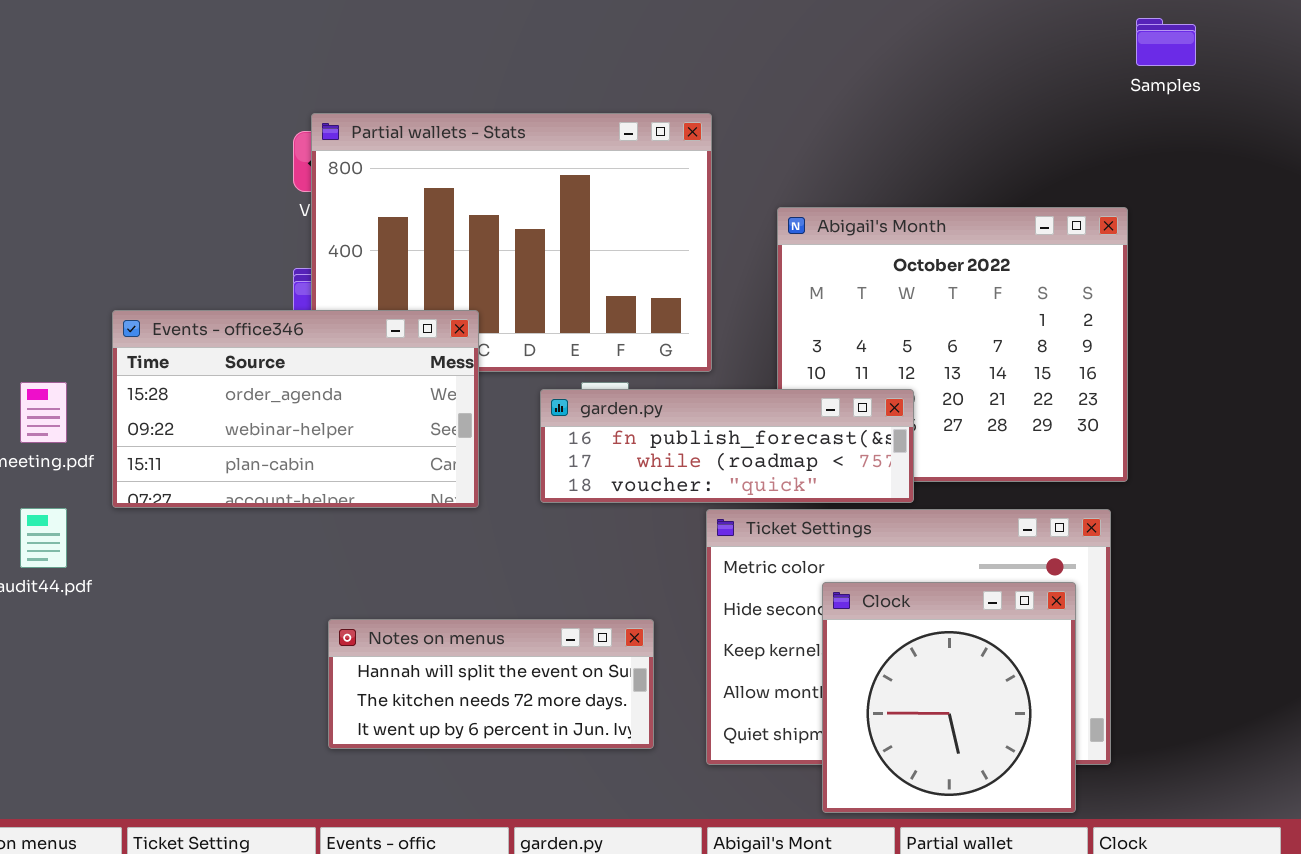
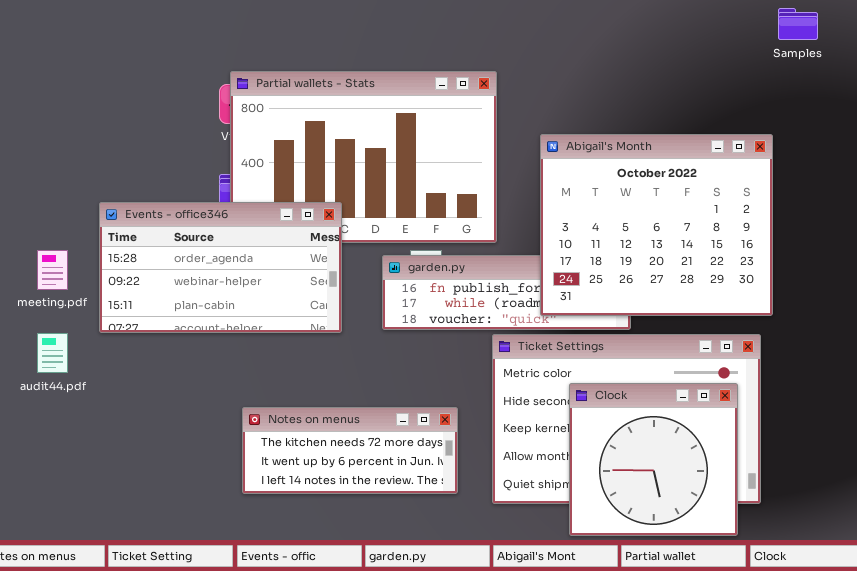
Abigail's Month: [777,207,1128,482] -> [540,134,773,316], raised
Notes on menus: [328,619,654,749] -> [242,407,458,494], scrolled down 1 row

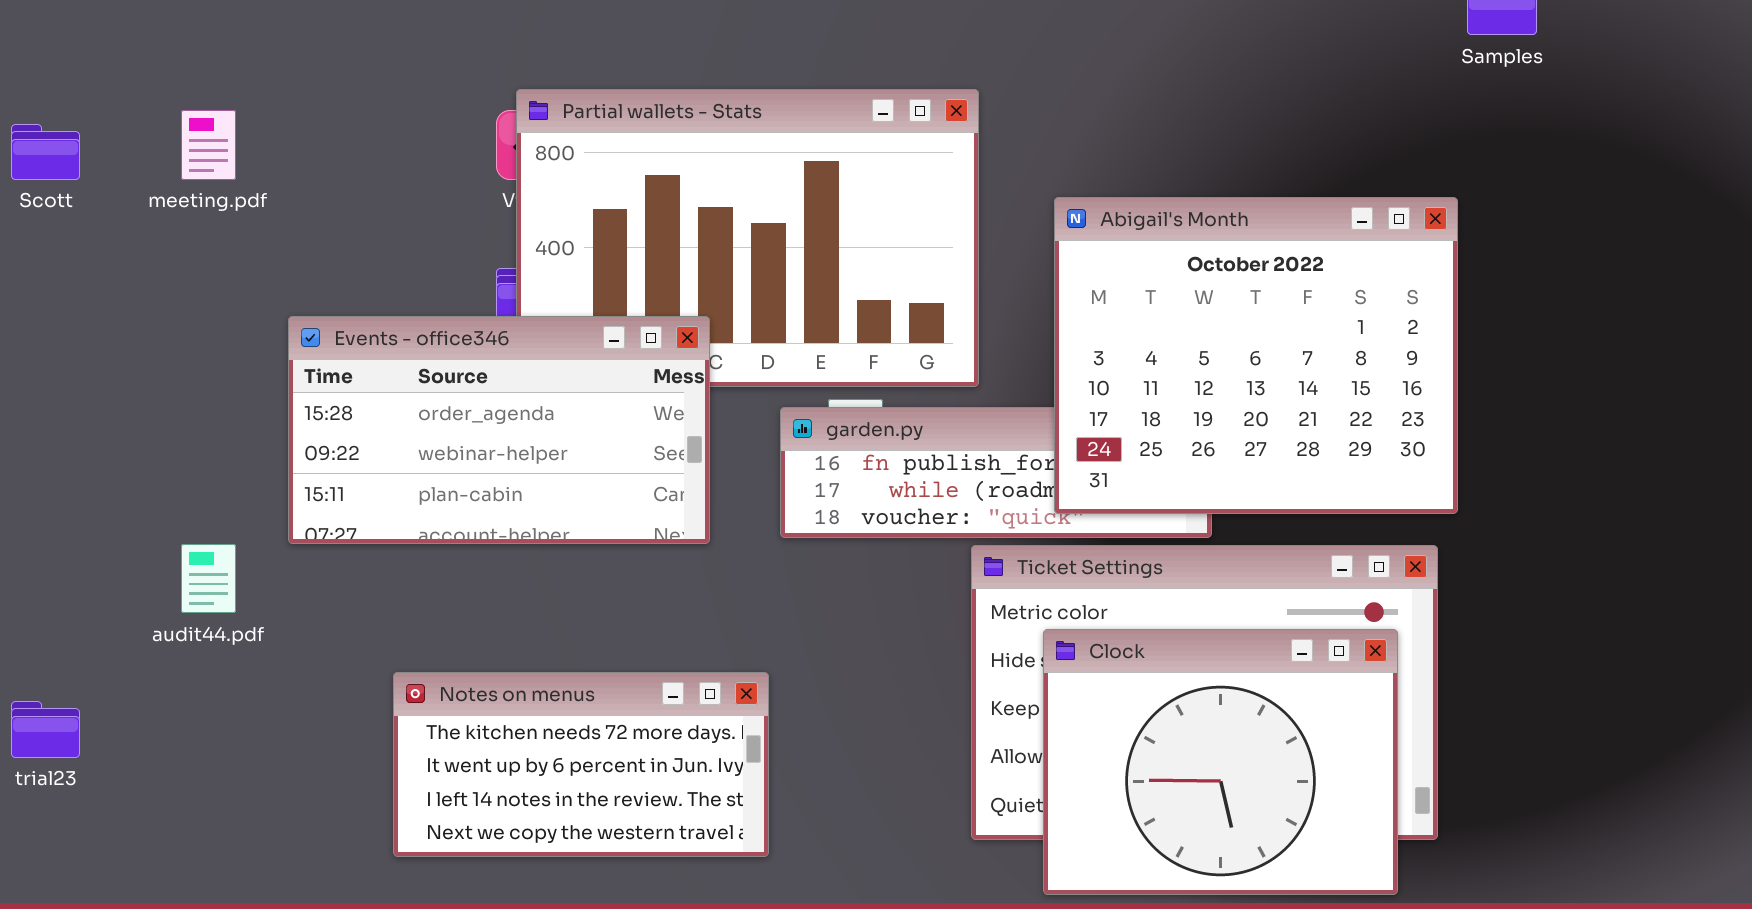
meeting.pdf: [37,250,68,290] -> [181,110,236,180], moved
Clock: [569,383,738,536] -> [1043,629,1398,895], resized
Notes on menus: [242,407,458,494] -> [393,672,769,857], moved, resized

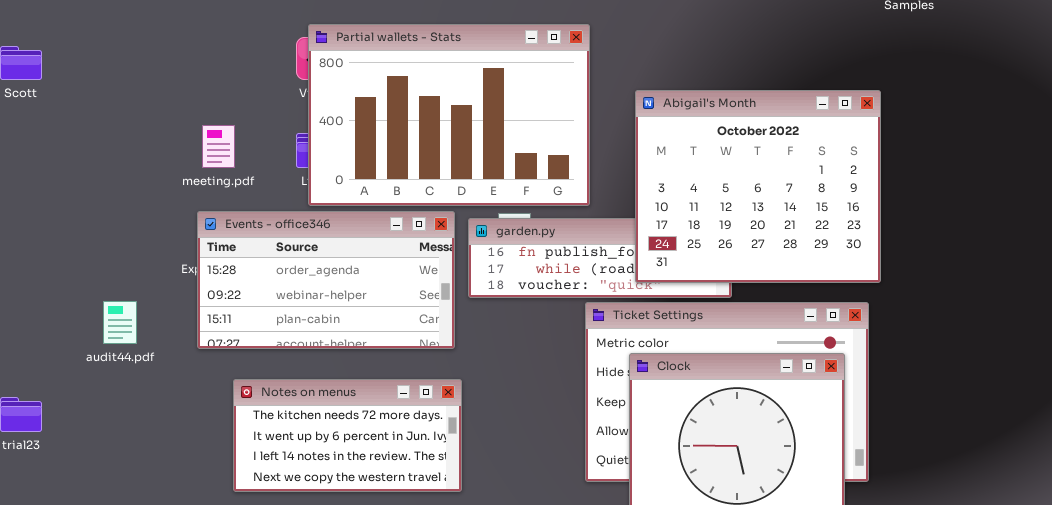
meeting.pdf: [181,110,236,180] -> [202,125,235,168], moved
Events - office346: [288,316,710,544] -> [197,211,455,349], moved

